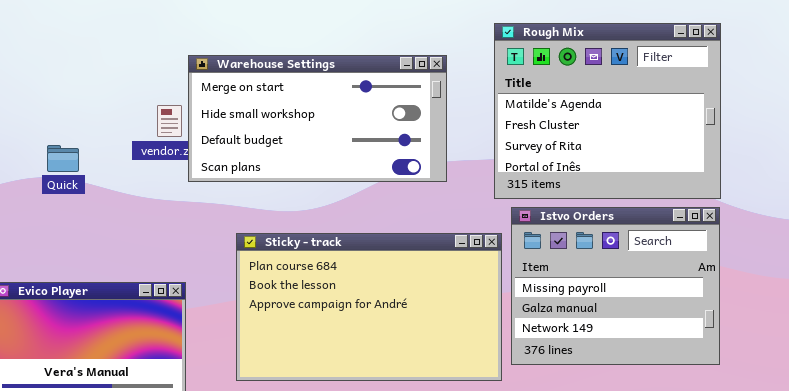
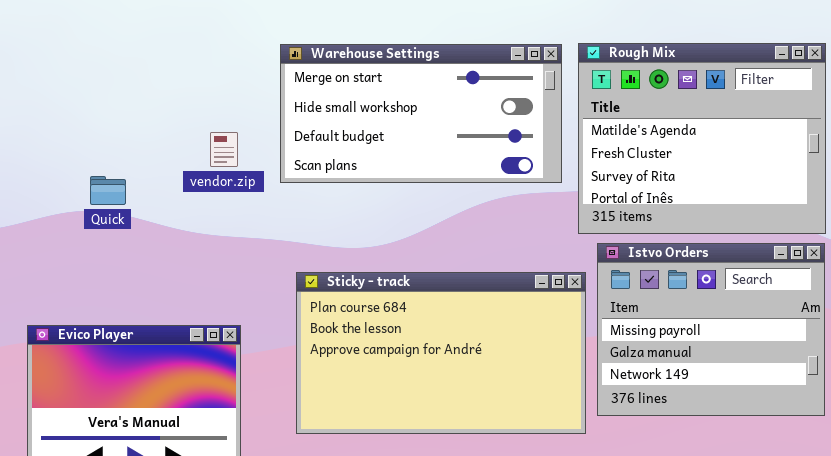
Warehouse Settings: [188,55,447,182] -> [280,44,562,183], moved

